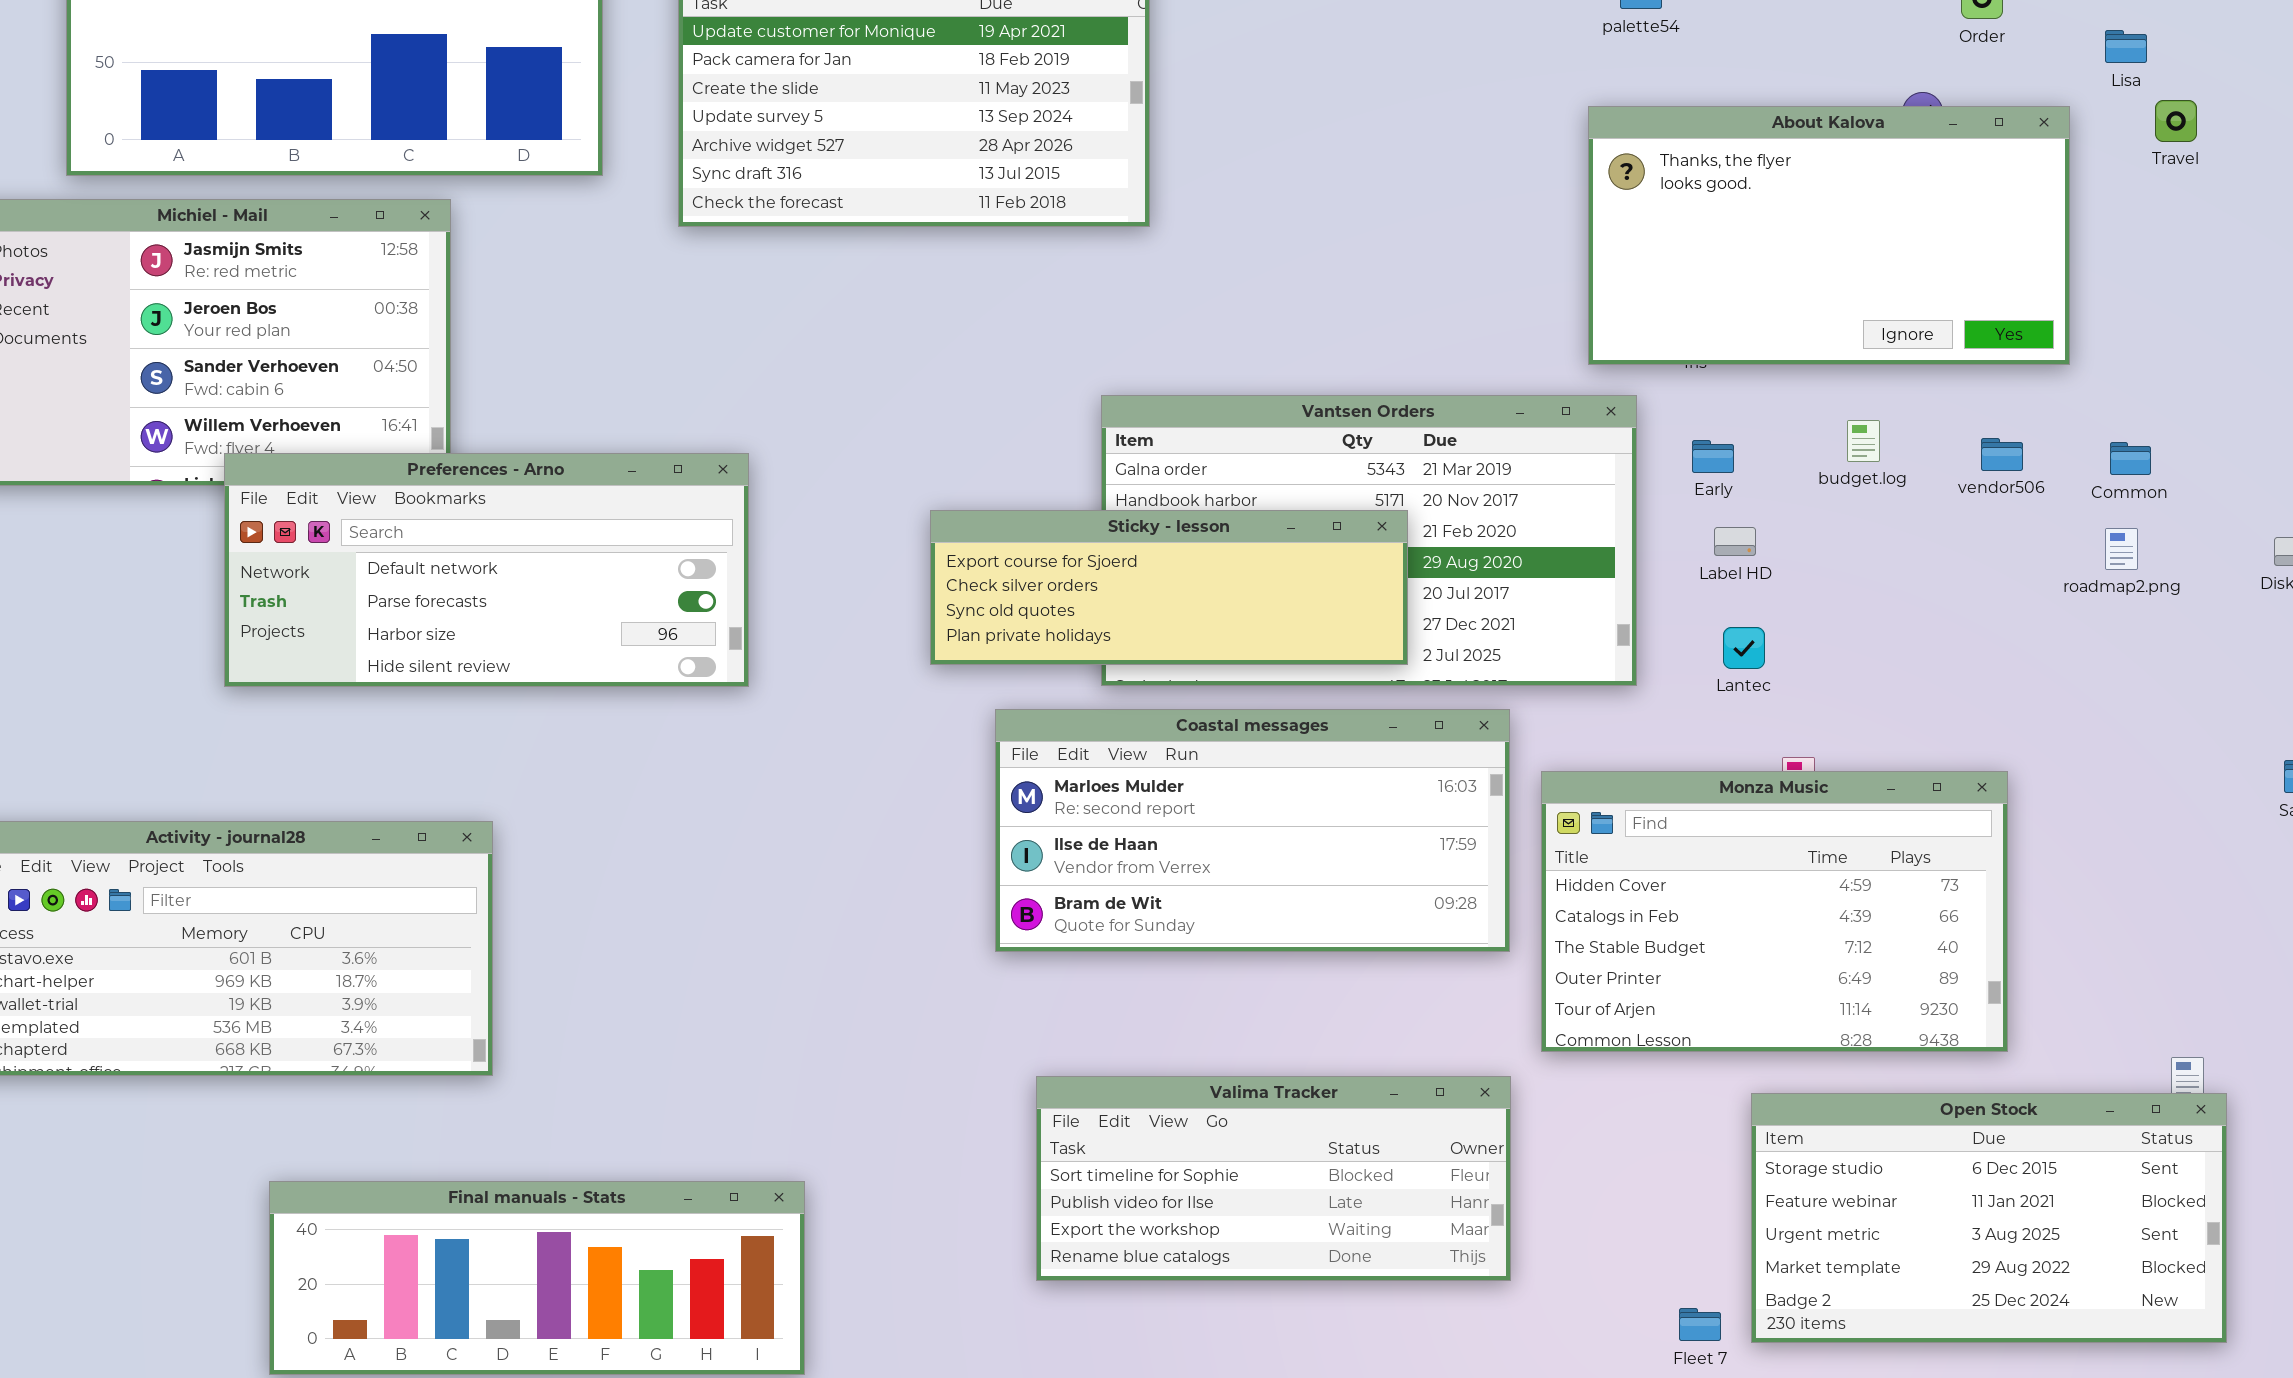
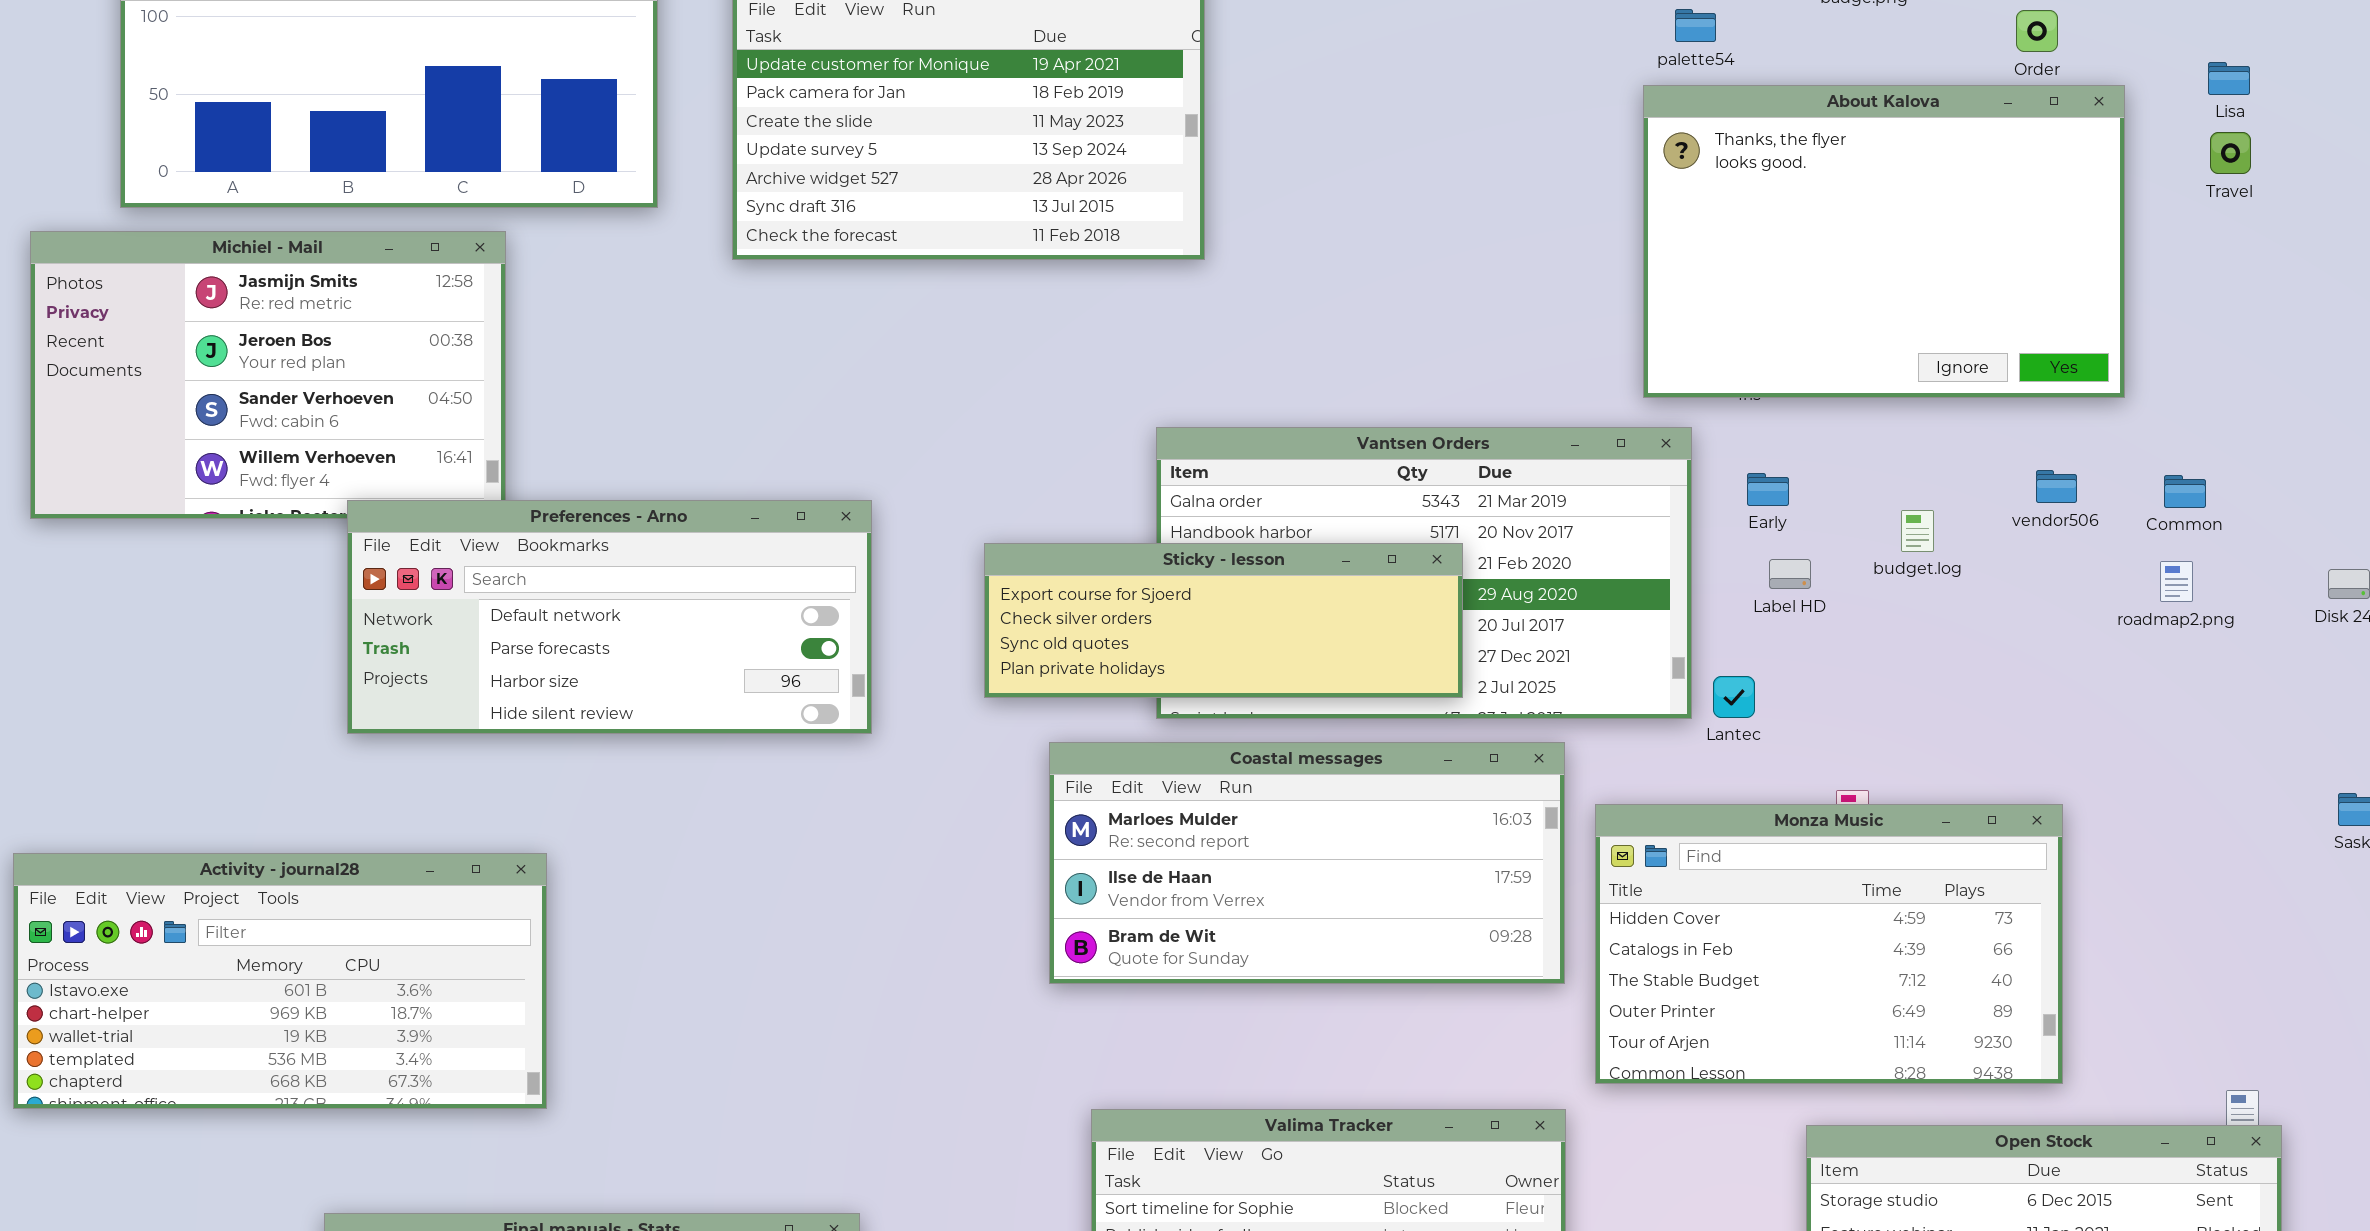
Lisa: [2105,30,2147,63] -> [2208,62,2250,95], moved
About Kalova: [1588,106,2070,365] -> [1643,85,2125,398], resized
budget.log: [1847,420,1880,462] -> [1901,510,1934,552], moved
Preferences - Arno: [224,453,749,687] -> [347,500,872,734], moved
Lantec: [1723,627,1765,669] -> [1713,676,1755,718], moved

